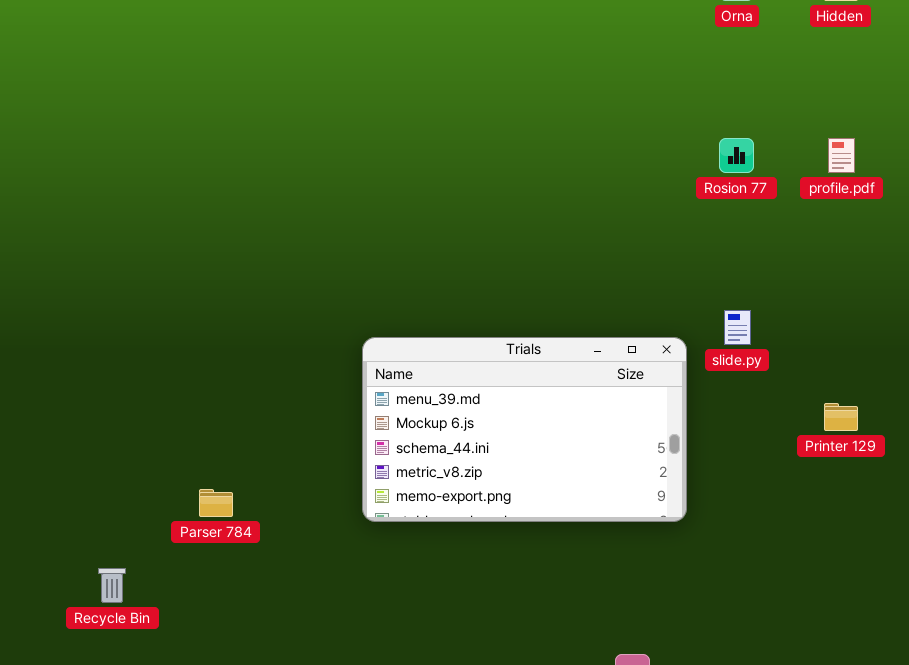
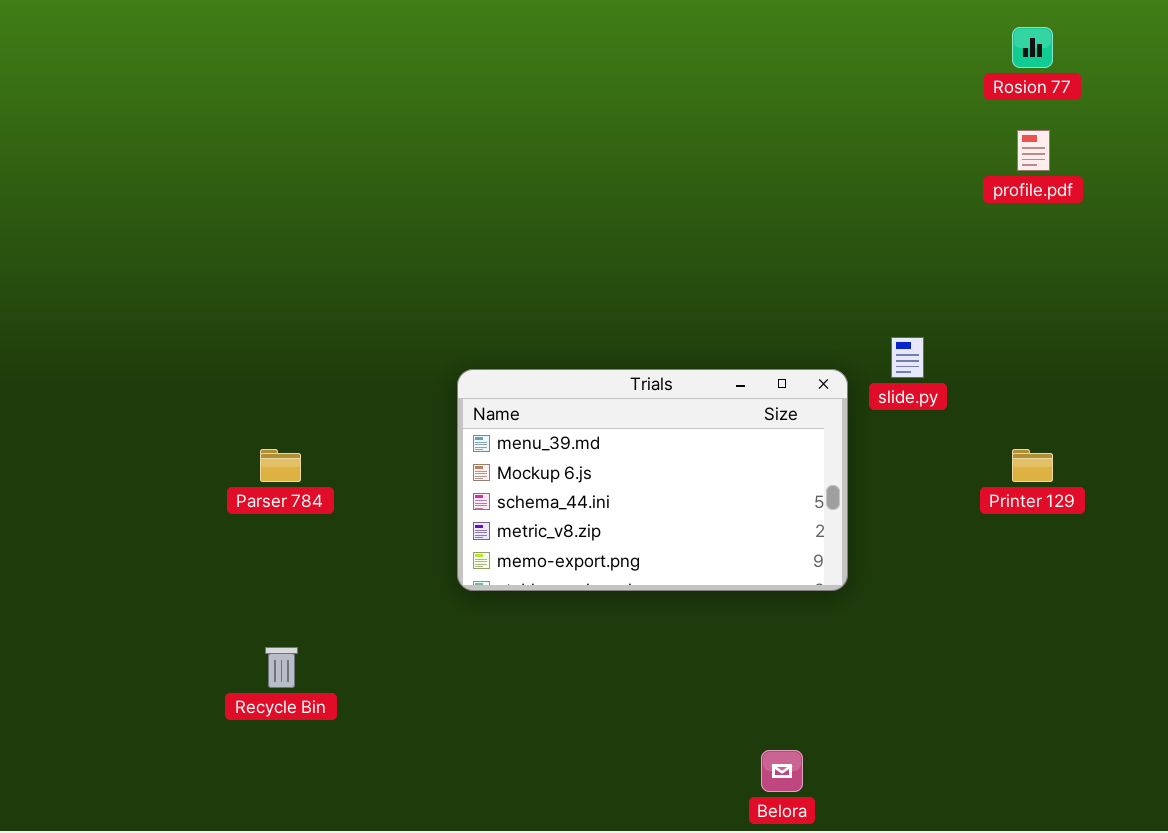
Rosion 77: [719,138,754,173] -> [1012,27,1053,68], moved
Parser 784: [199,489,233,517] -> [260,449,301,482], moved
Recycle Bin: [98,568,126,603] -> [265,647,298,688], moved

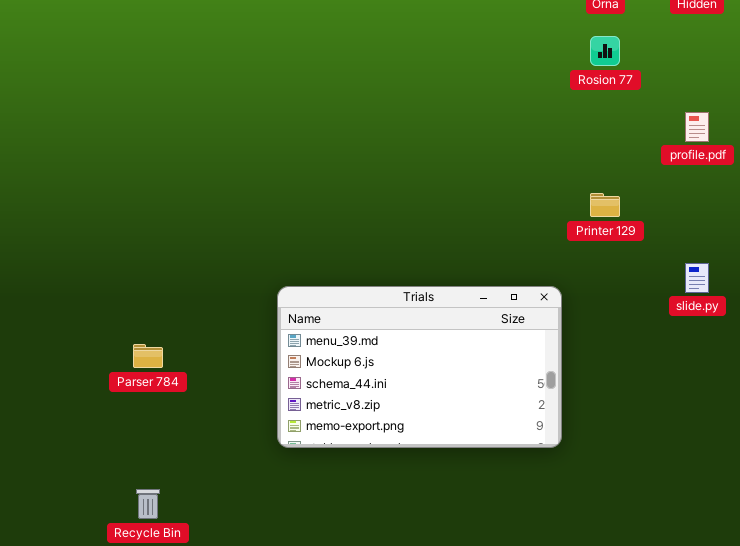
Rosion 77: [1012,27,1053,68] -> [590,36,620,66], moved
slide.py: [891,337,924,378] -> [685,263,709,293], moved
Printer 129: [1012,449,1053,482] -> [590,193,620,217], moved

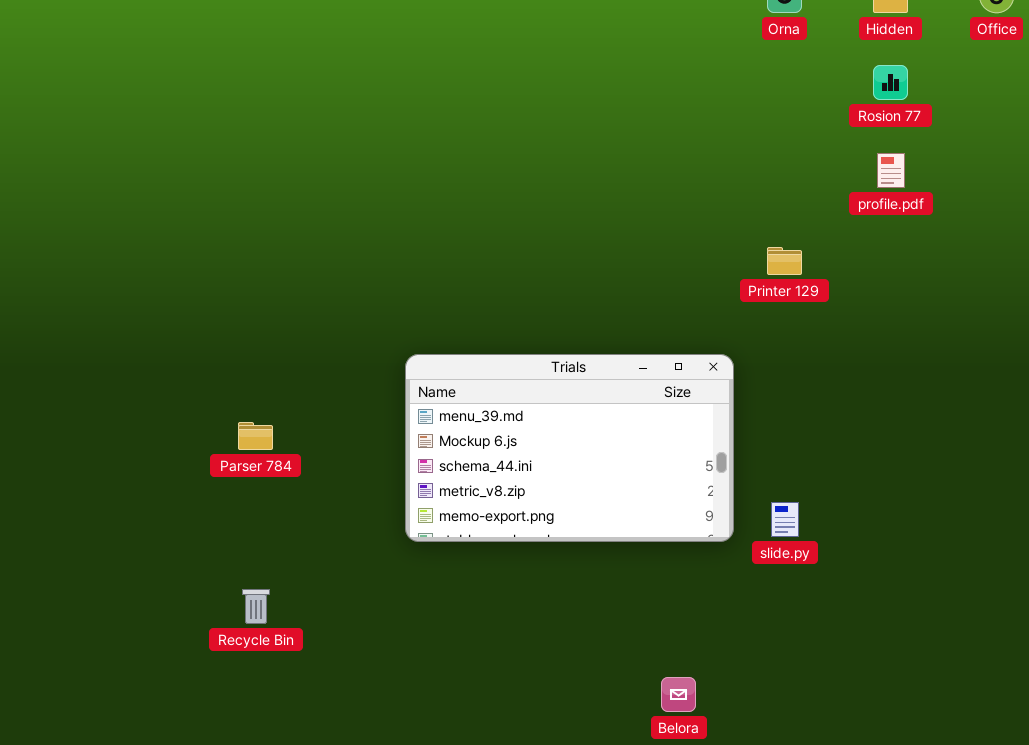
Rosion 77: [590,36,620,66] -> [873,65,908,100], moved
slide.py: [685,263,709,293] -> [771,502,799,537], moved

